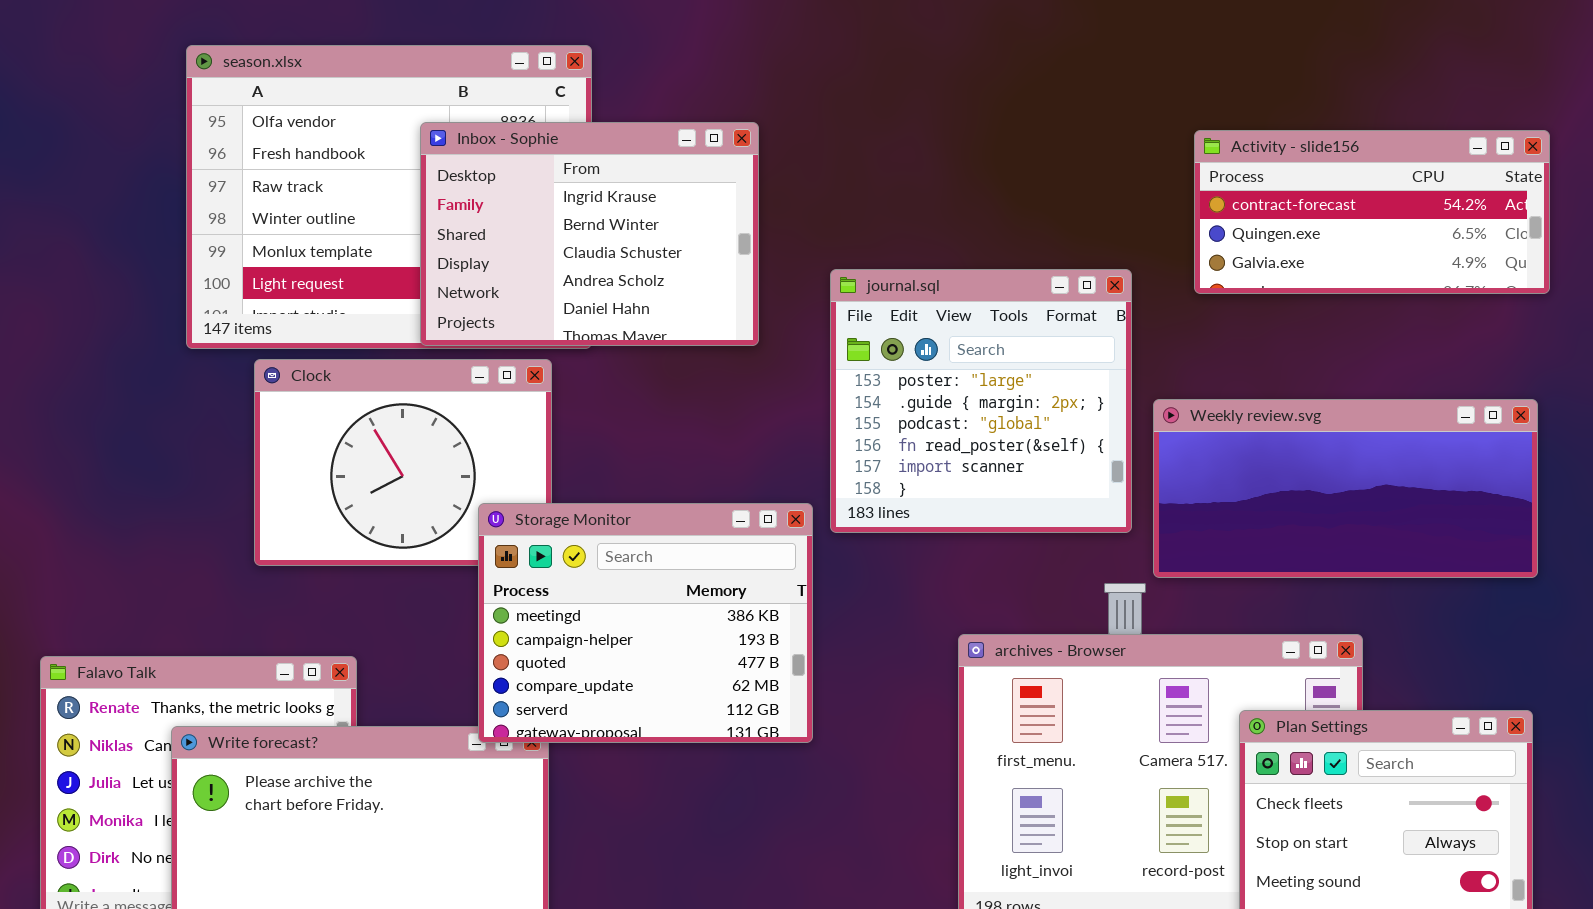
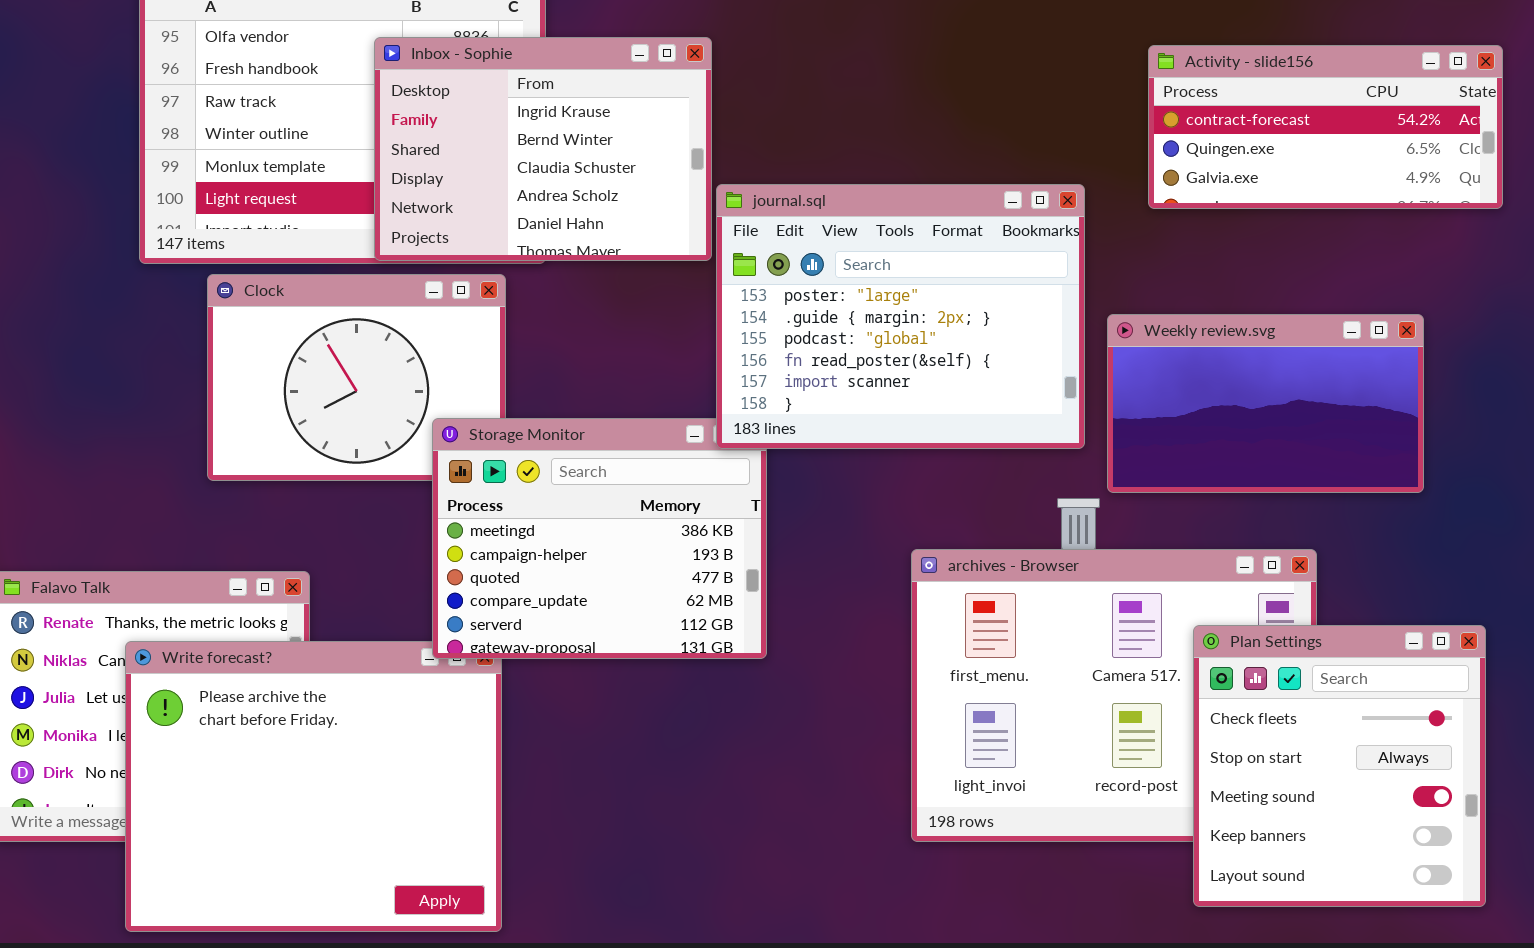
journal.sql: [830,269,1132,533] -> [716,184,1085,449], resized
Weekly review.svg: [1153,399,1538,578] -> [1107,314,1424,493], resized

